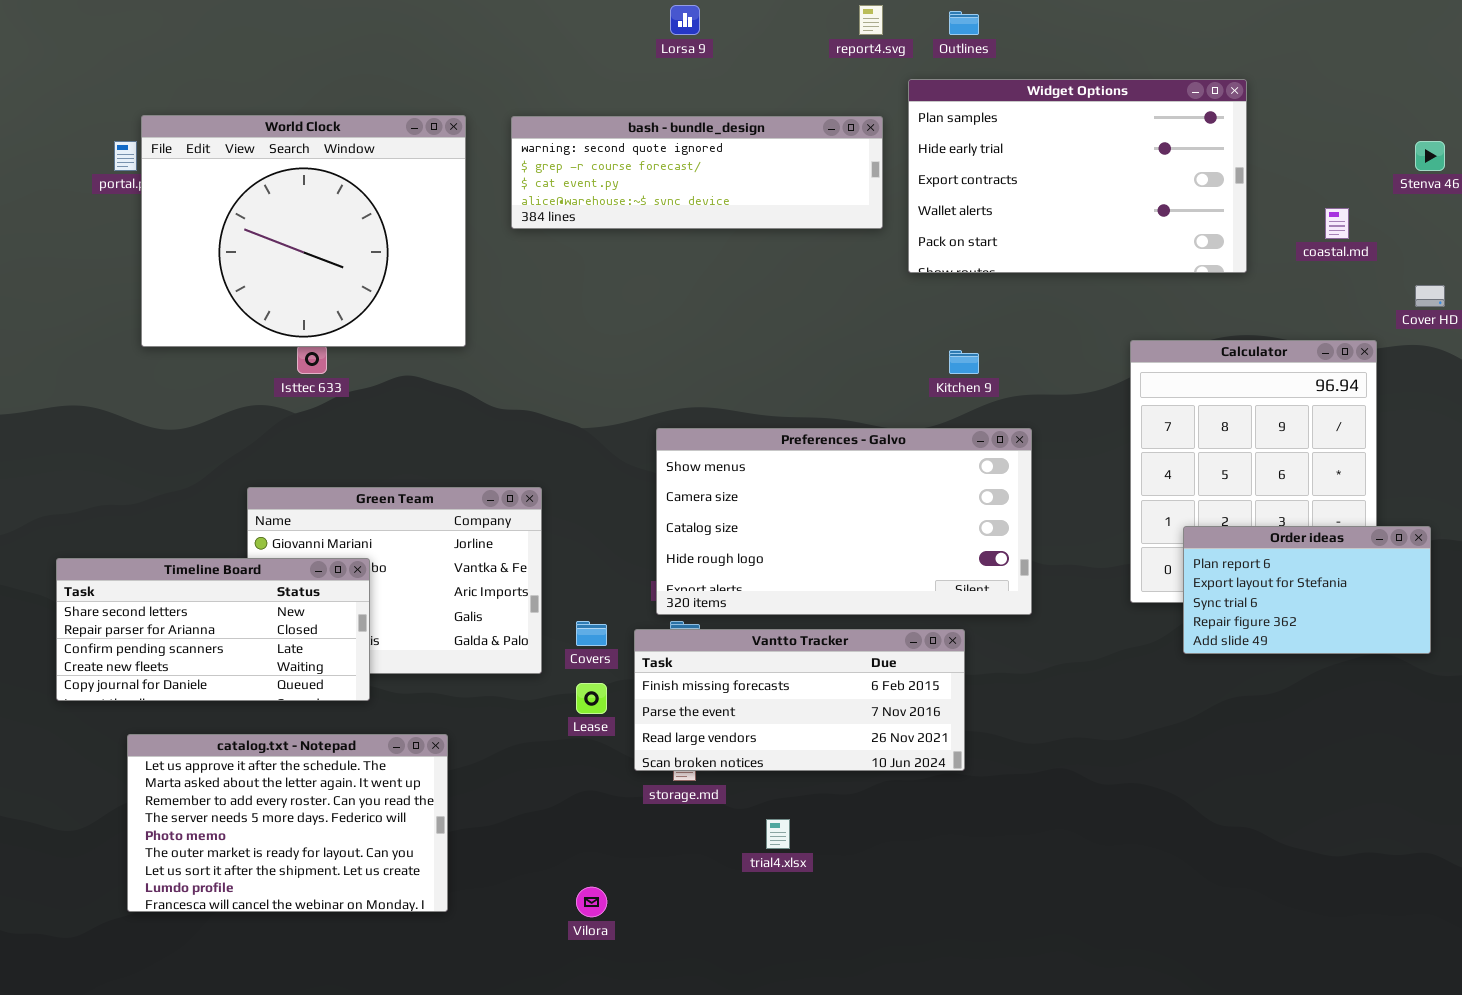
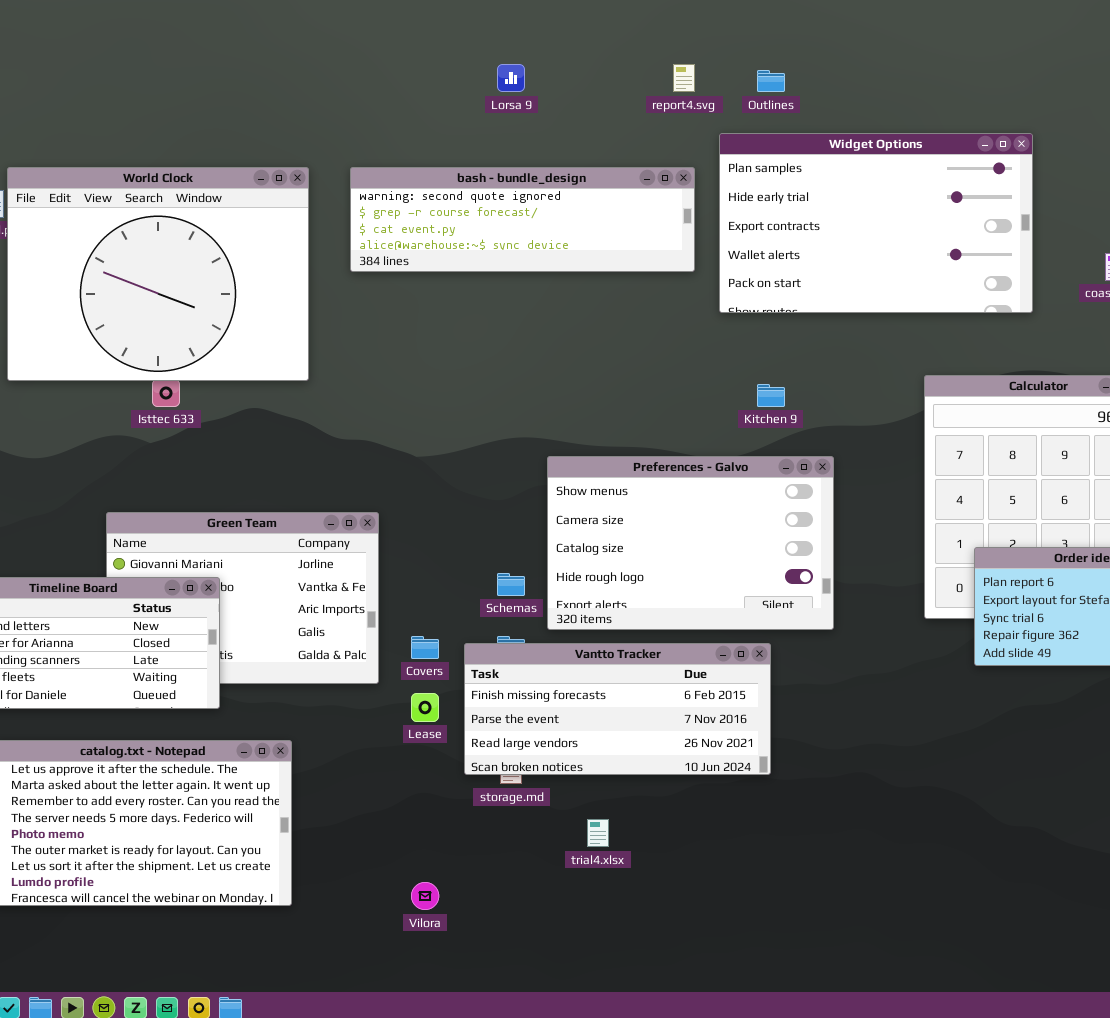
Preferences - Galvo: [656,428,1032,615] -> [547,456,834,630], resized

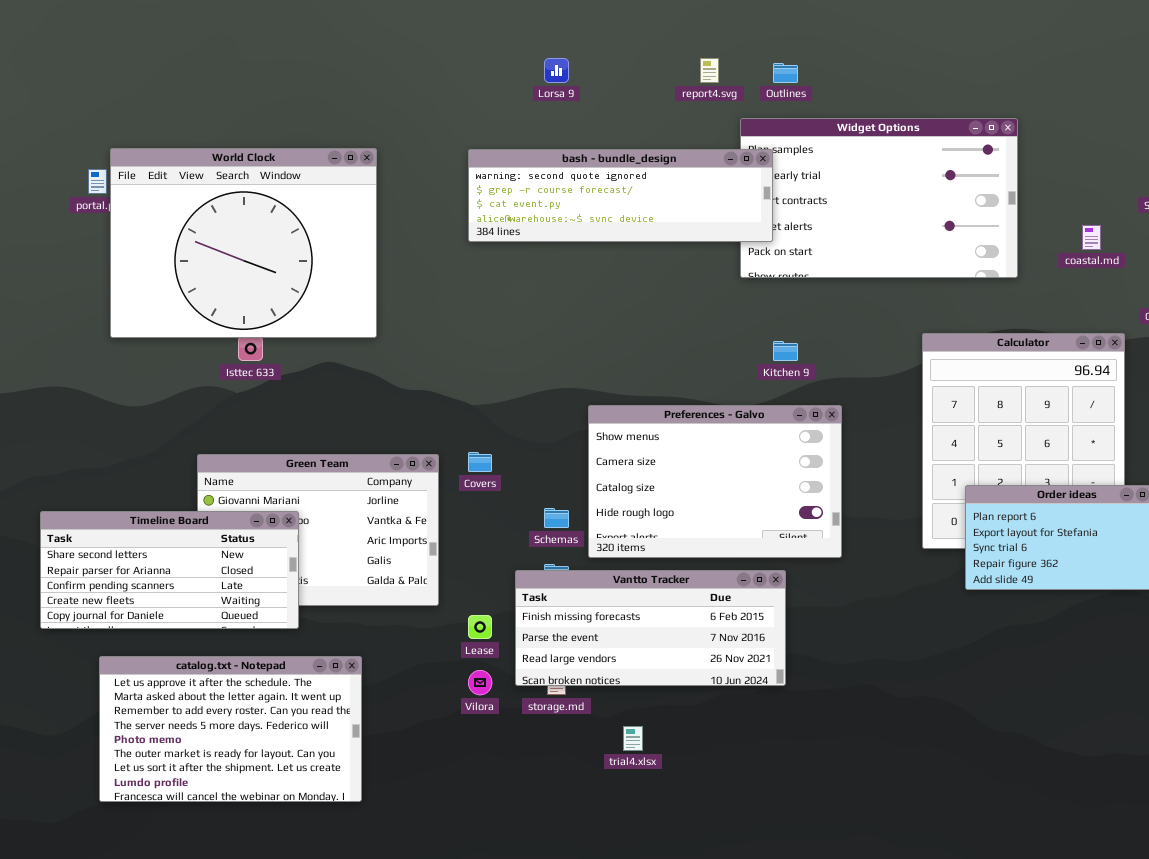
bash - bundle_design: [350,167,695,272] -> [468,149,773,242], moved
Covers: [411,636,439,659] -> [468,452,492,472], moved
Vilora: [411,882,439,910] -> [468,670,492,695], moved

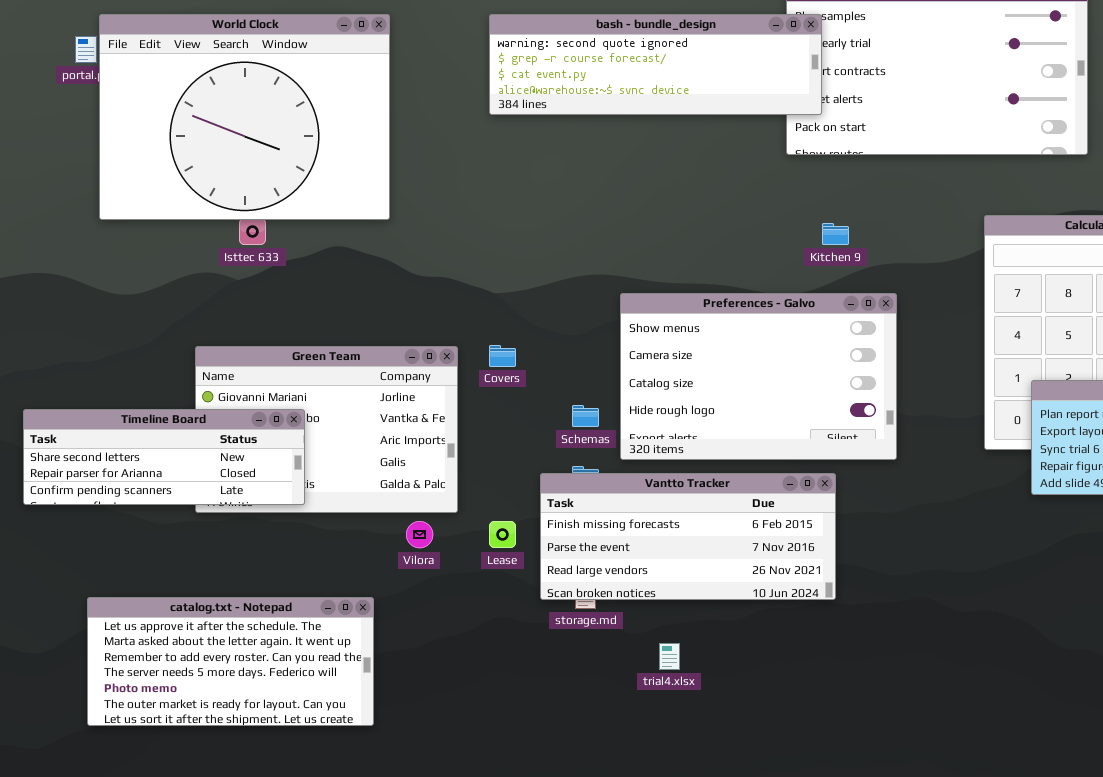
Timeline Board: [40,511,299,629] -> [23,409,305,505], resized
catalog.txt - Notepad: [99,656,362,802] -> [87,597,374,726], resized
Vilora: [468,670,492,695] -> [406,521,433,548], moved

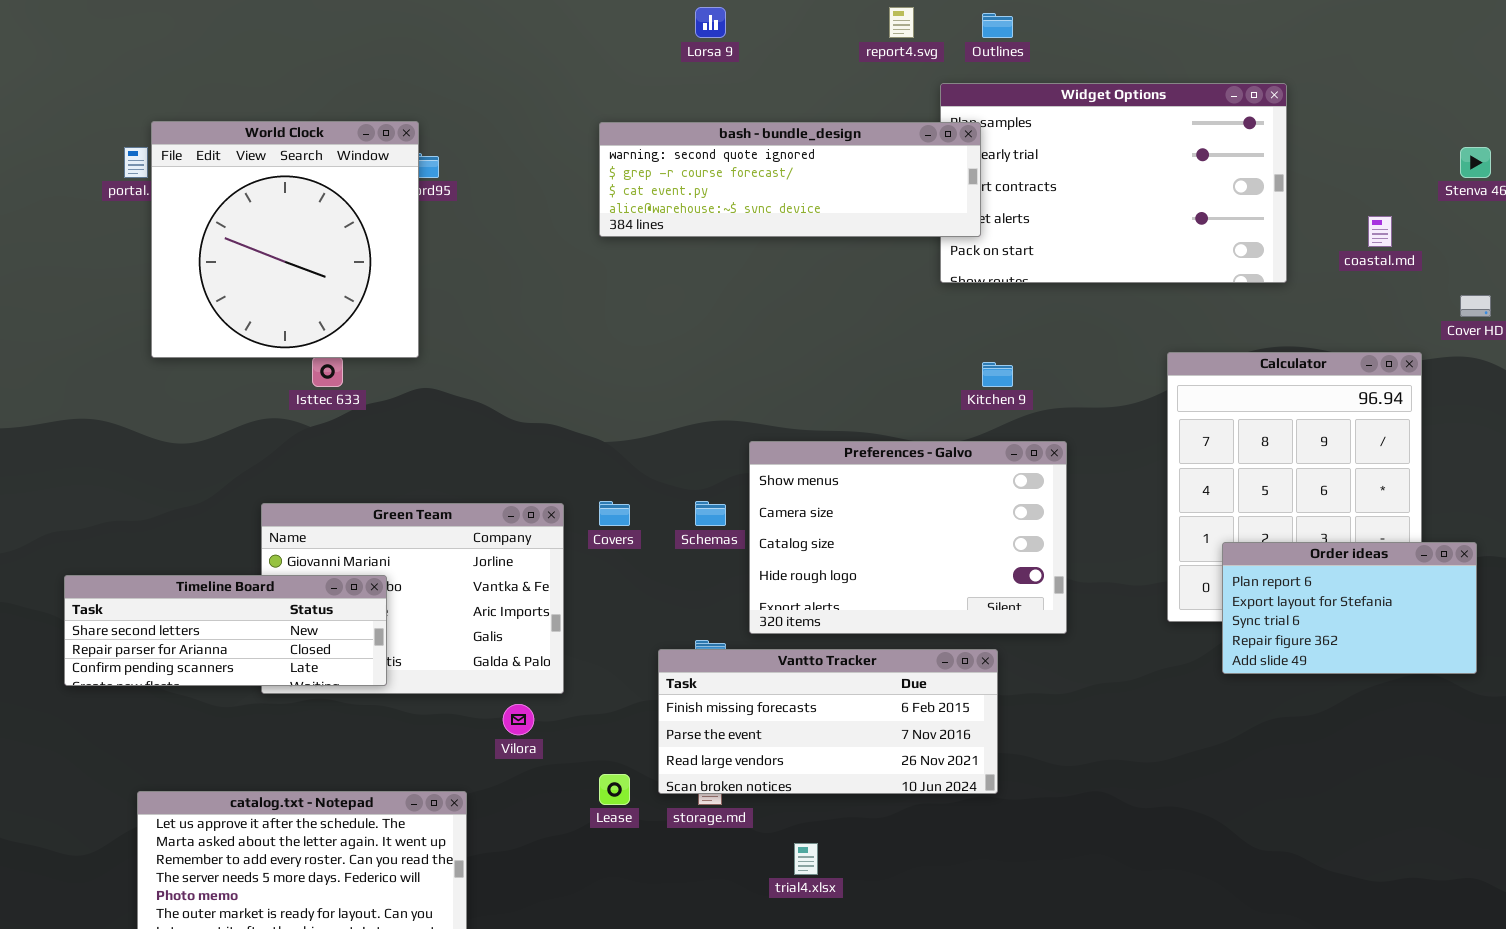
World Clock: [99,14,390,220] -> [151,121,419,358], resized
Schemas: [572,405,599,427] -> [695,501,726,526], moved
Lease: [489,521,516,548] -> [599,774,630,805], moved

